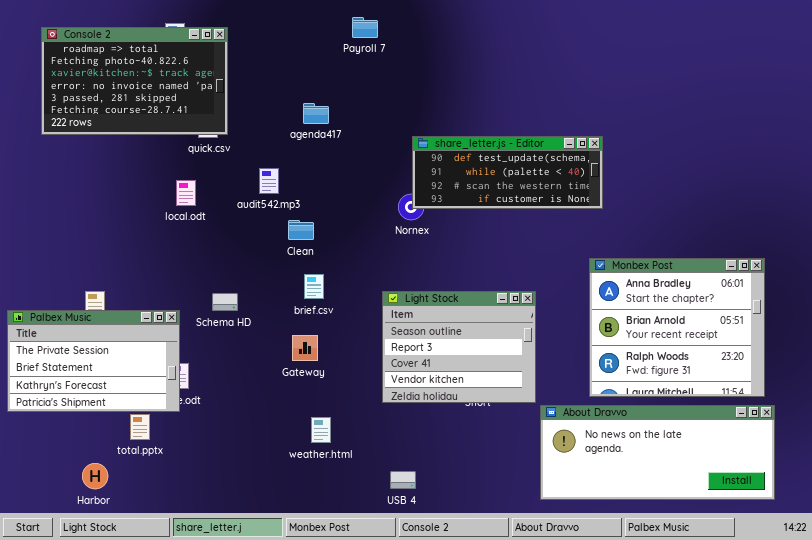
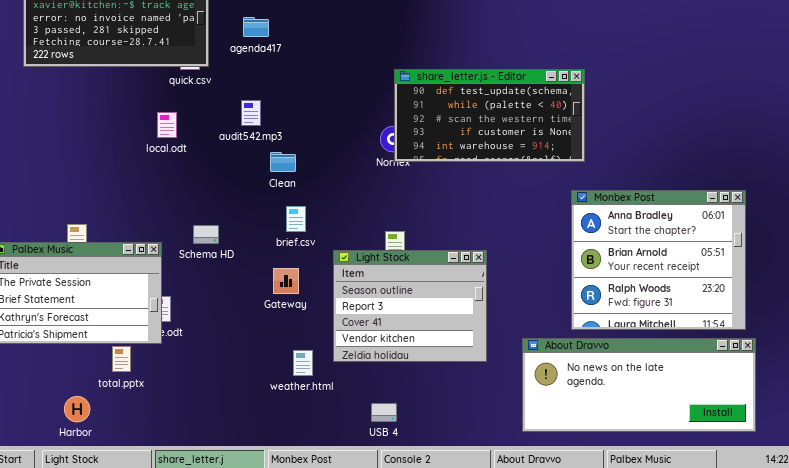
agenda417: [303,103,329,124] -> [243,17,269,37], moved
share_letter.js - Editor: [412,136,603,209] -> [394,69,585,162], resized
Light Stock: [382,291,536,403] -> [333,250,487,362], moved

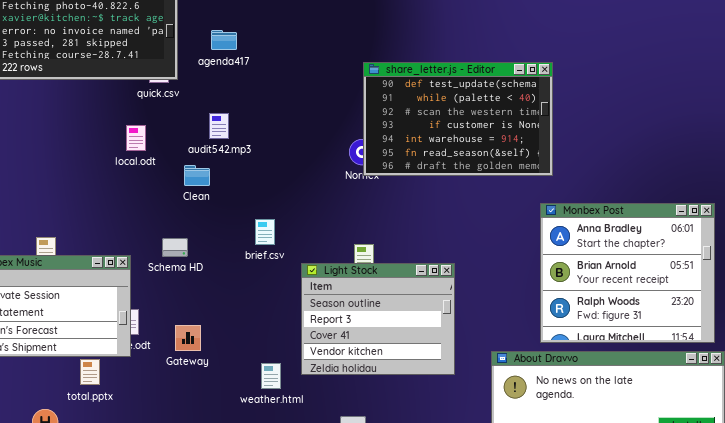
share_letter.js - Editor: [394,69,585,162] -> [363,62,553,176], resized
Clean: [270,152,296,172] -> [184,165,210,186], moved
Gateway: [273,268,299,294] -> [175,325,201,351], moved

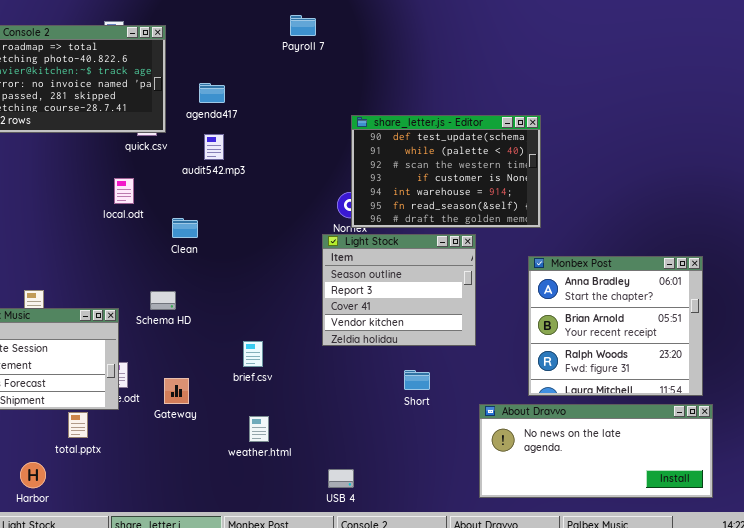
audit542.mp3: [209,113,229,139] -> [204,134,224,160], moved
brief.csv: [255,219,275,245] -> [243,341,263,367], moved
Light Stock: [301,263,455,375] -> [322,234,476,346], moved

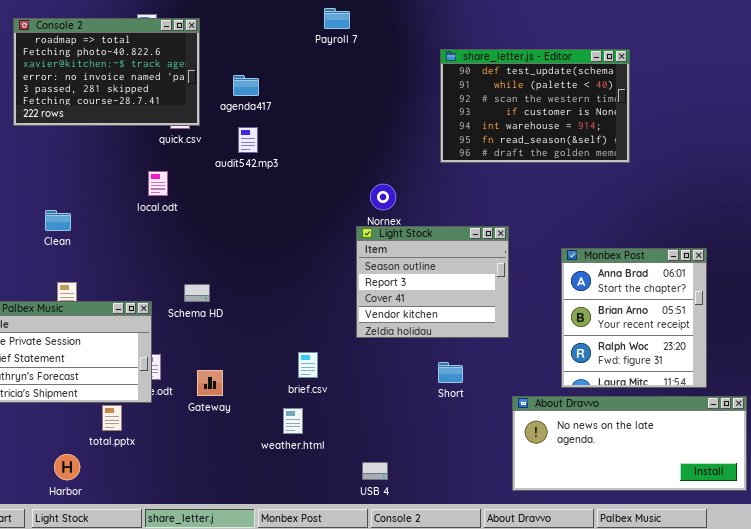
share_letter.js - Editor: [351,115,541,228] -> [440,49,630,163], moved
Clean: [172,218,198,238] -> [45,210,71,231], moved
Monbex Post: [528,256,703,396] -> [561,248,707,388], resized
brief.csv: [243,341,263,367] -> [298,352,318,378], moved

